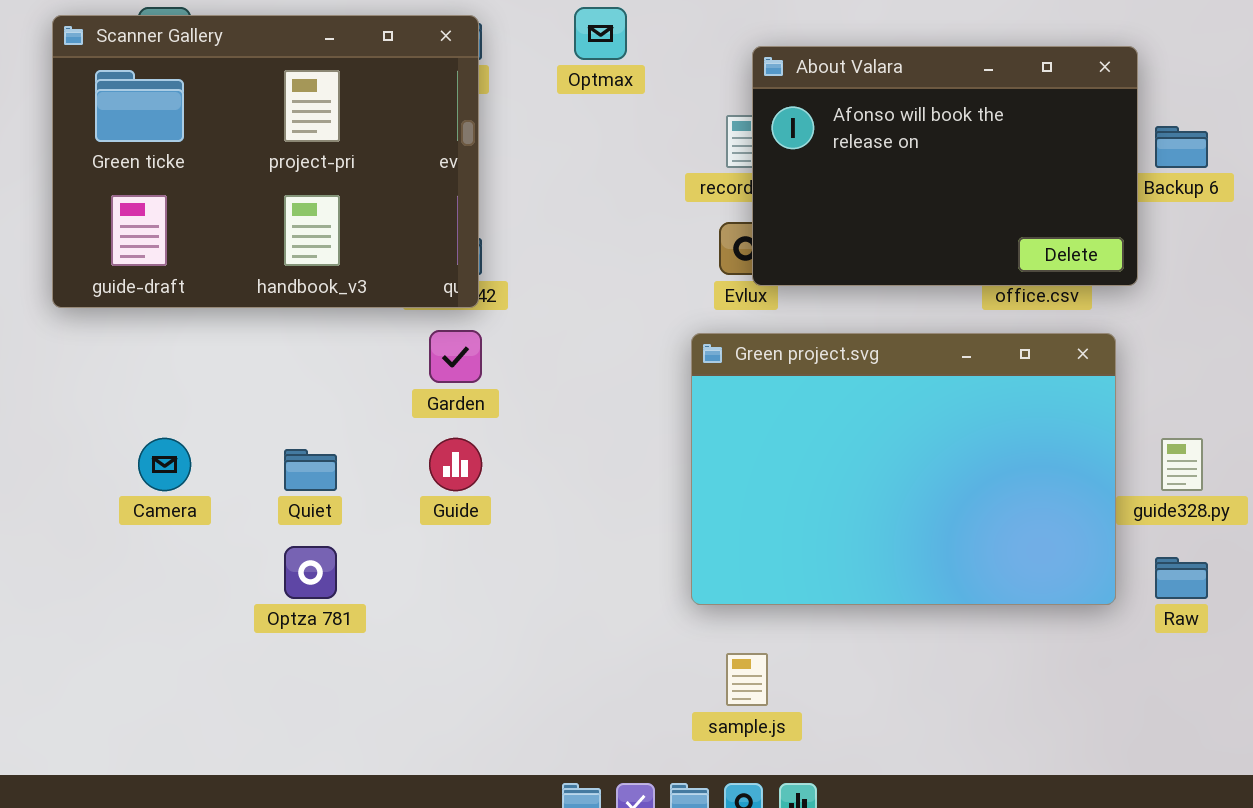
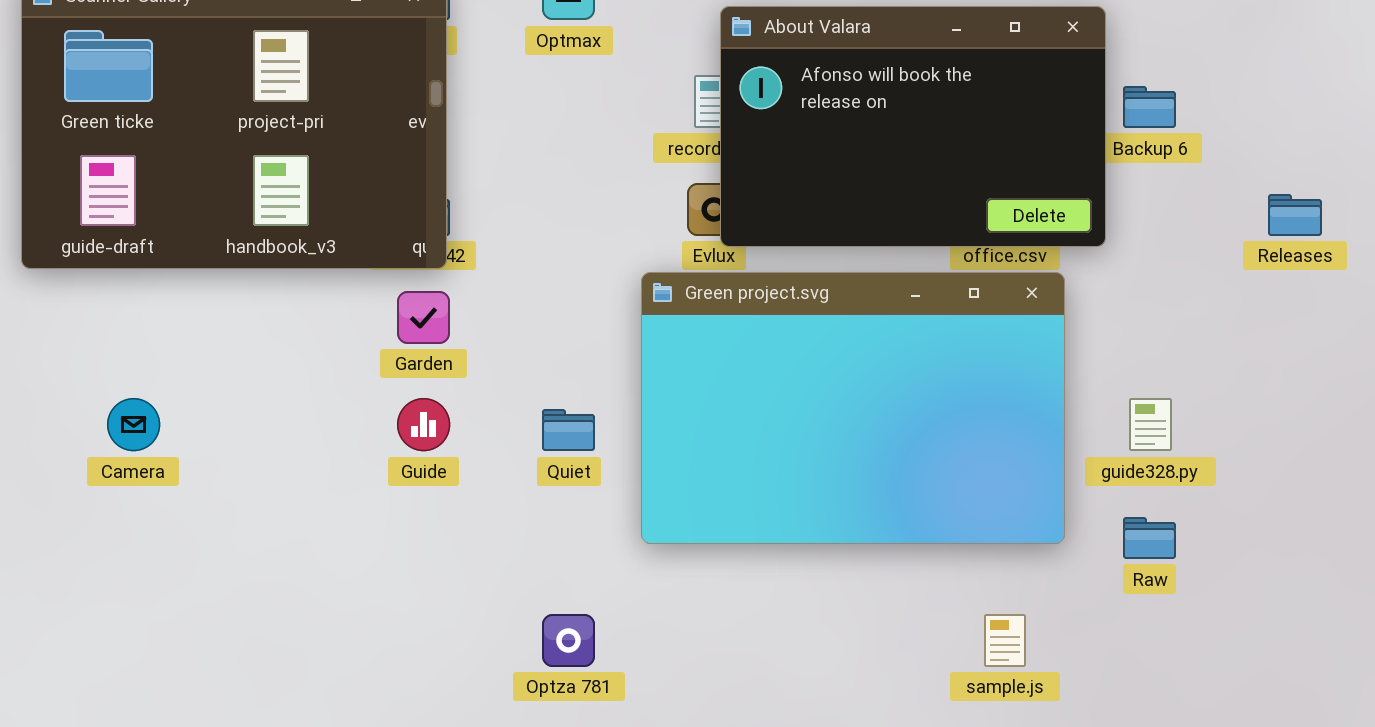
Green project.svg: [691,333,1116,605] -> [641,272,1065,544], moved
Quiet: [284,449,337,491] -> [542,409,595,451], moved
Optza 781: [284,546,337,599] -> [542,614,595,667], moved
sample.js: [726,653,768,706] -> [984,614,1026,667], moved

